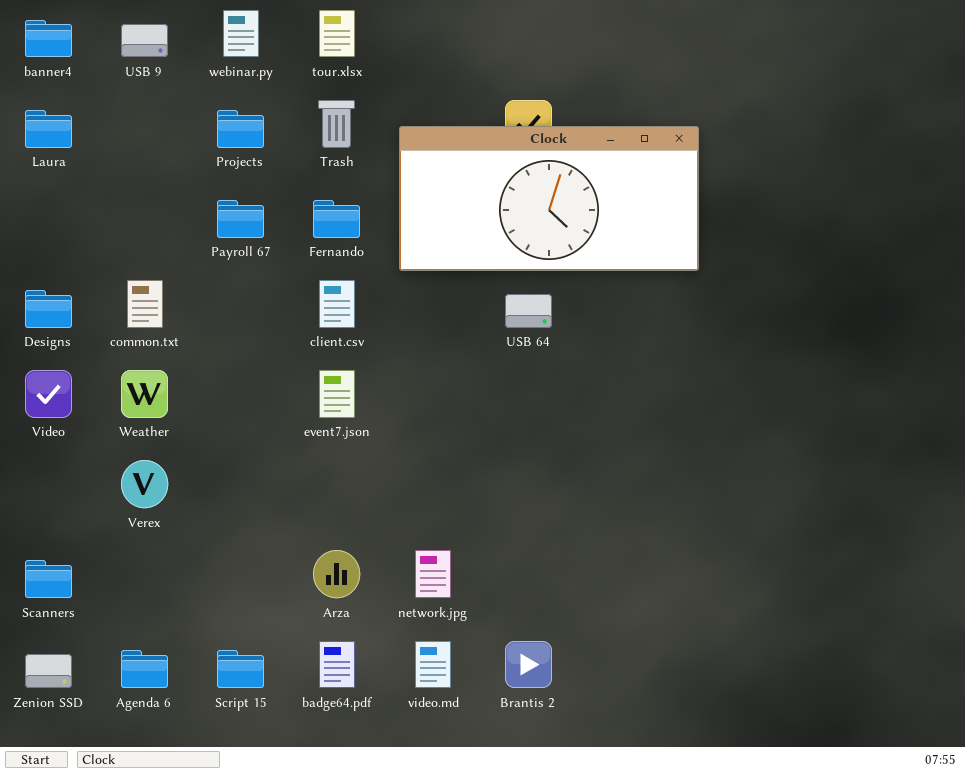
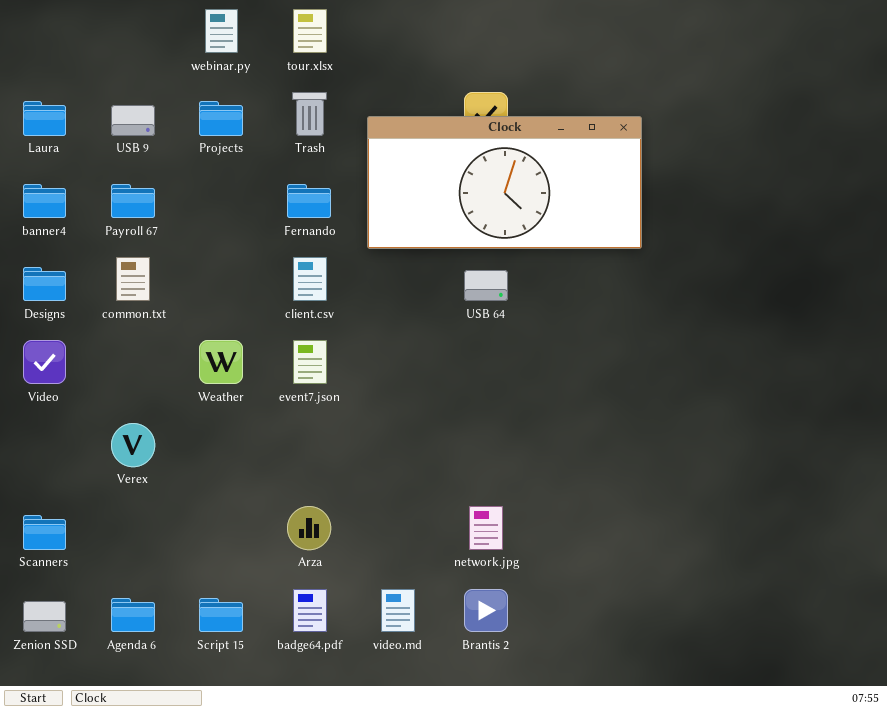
banner4: [25,20,72,57] -> [23,184,66,218], moved
USB 9: [121,24,168,57] -> [111,105,155,136], moved
Payroll 67: [217,200,264,238] -> [111,184,155,218], moved
Weather: [121,370,168,418] -> [199,340,243,384], moved
network.jpg: [415,550,451,598] -> [469,506,503,550], moved

